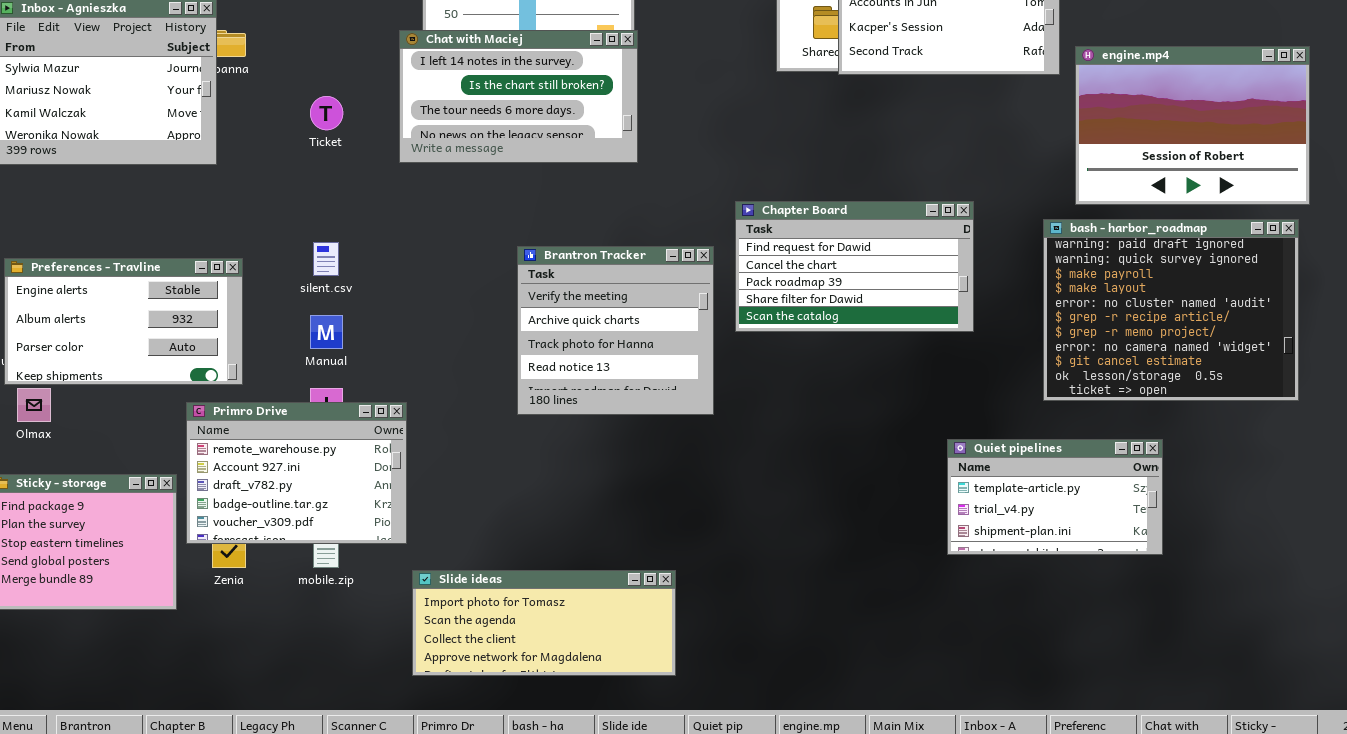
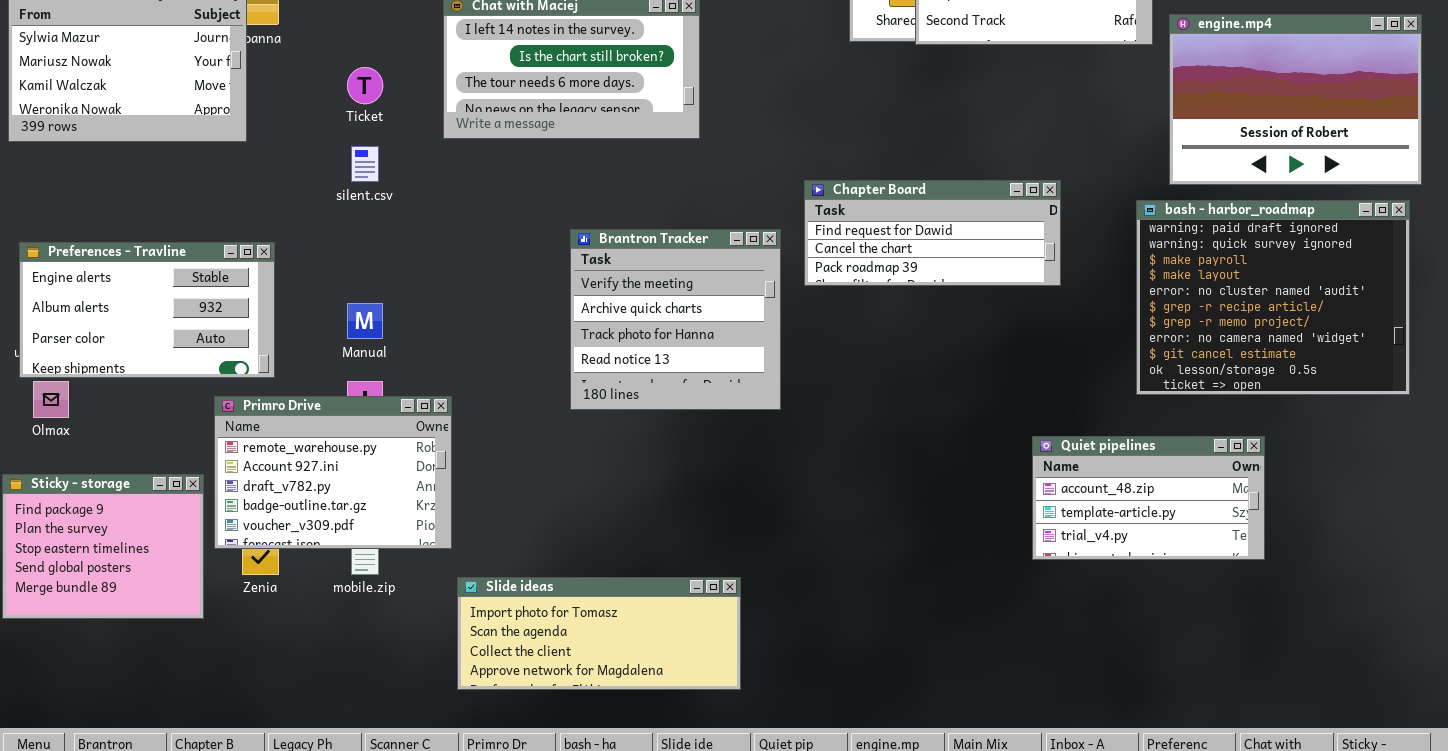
Chapter Board: [735,201,974,332] -> [804,180,1061,286], resized
silent.csv: [313,242,339,276] -> [351,146,379,182], moved
Quiet pipelines: [947,439,1163,555] -> [1032,436,1265,560], scrolled up 1 row

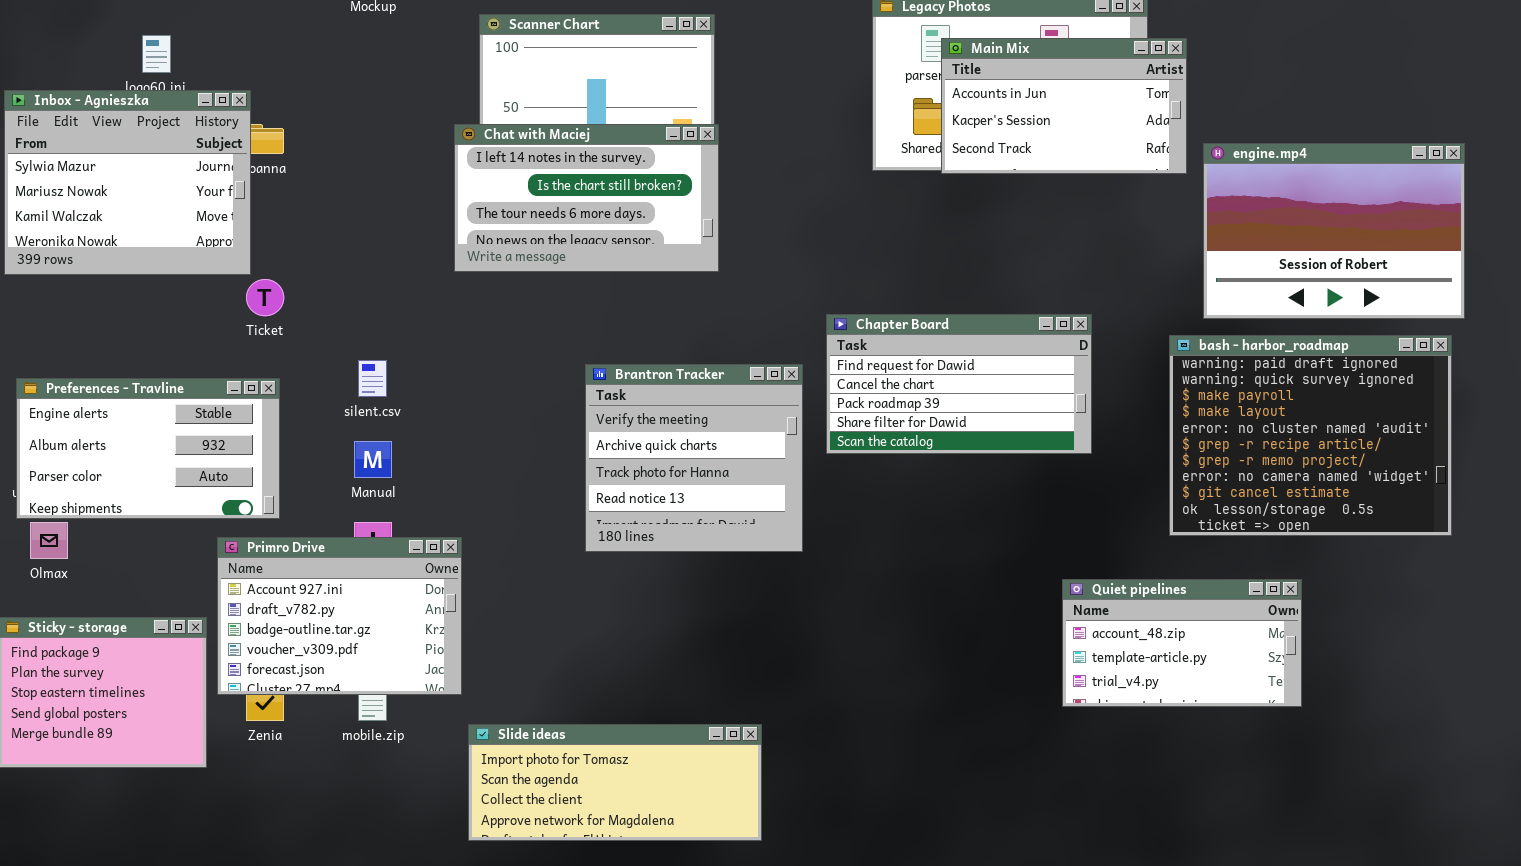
Ticket: [347,67,383,104] -> [246,279,284,316], moved
silent.csv: [351,146,379,182] -> [358,360,387,397], moved
Chapter Board: [804,180,1061,286] -> [826,314,1092,454], resized
Primro Drive: [214,396,452,549] -> [217,537,462,695], scrolled down 1 row

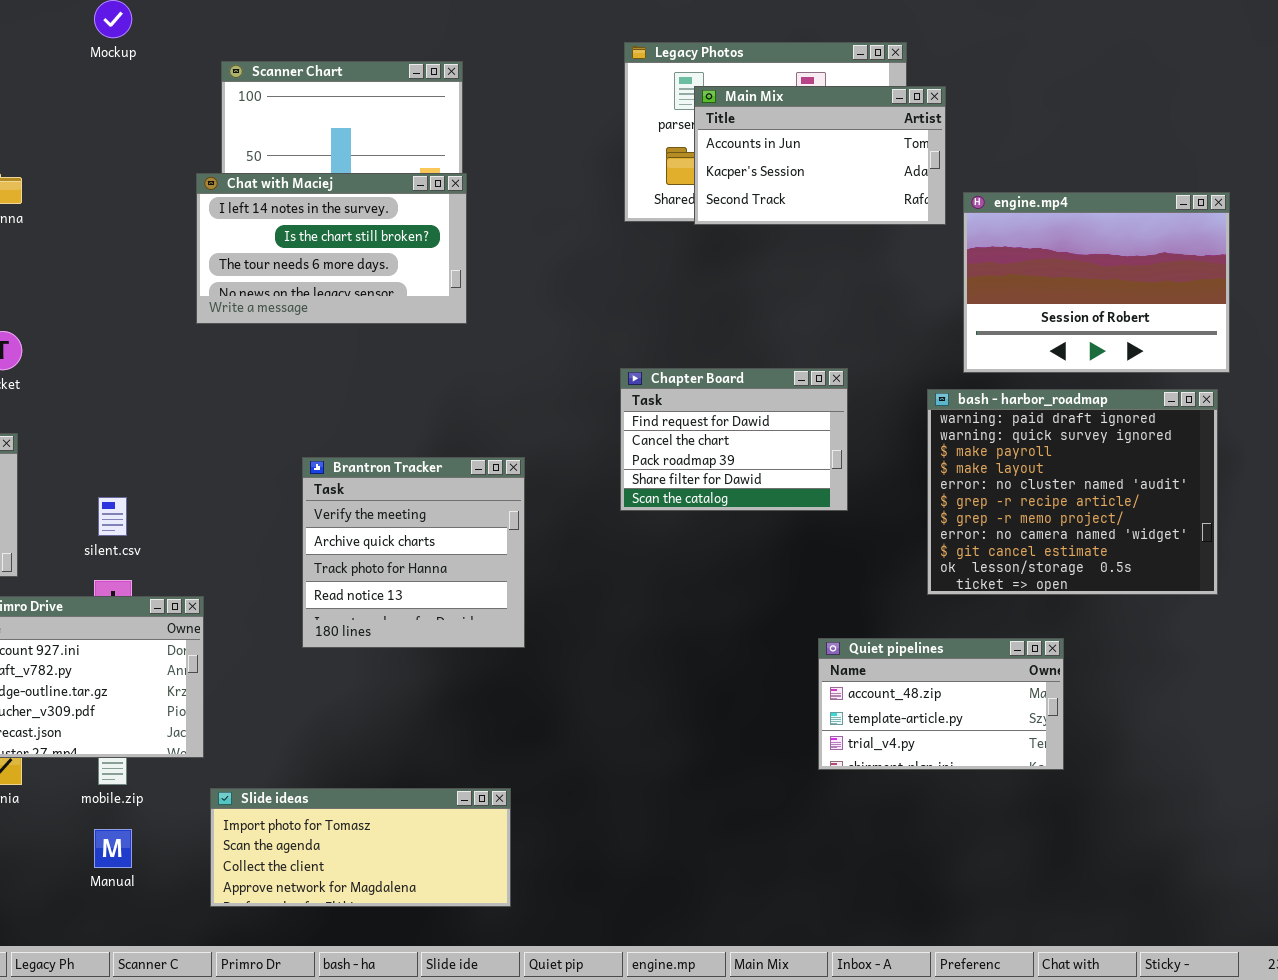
Chapter Board: [826,314,1092,454] -> [620,368,848,511], resized
silent.csv: [358,360,387,397] -> [98,497,127,536], moved
Brantron Tracker: [585,364,803,552] -> [302,457,525,648], moved
Manual: [354,441,392,478] -> [94,829,132,868], moved

